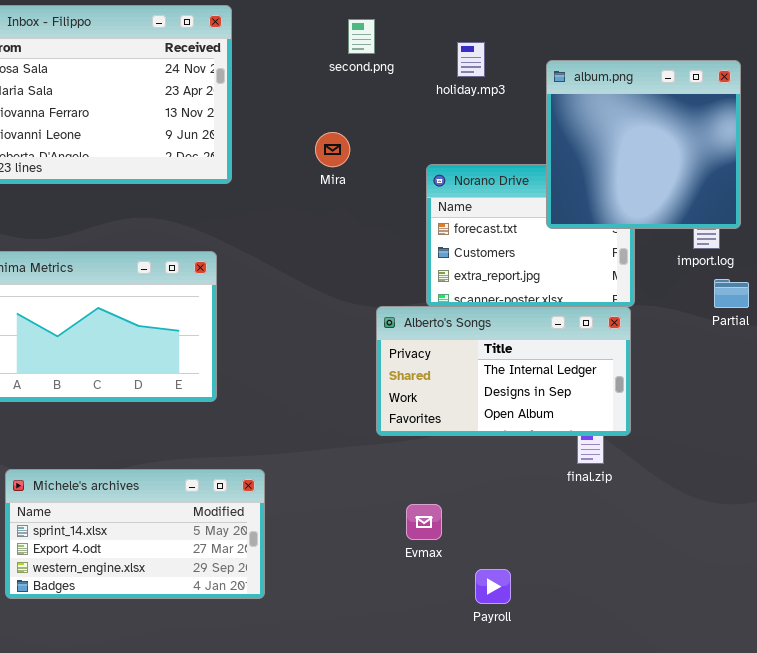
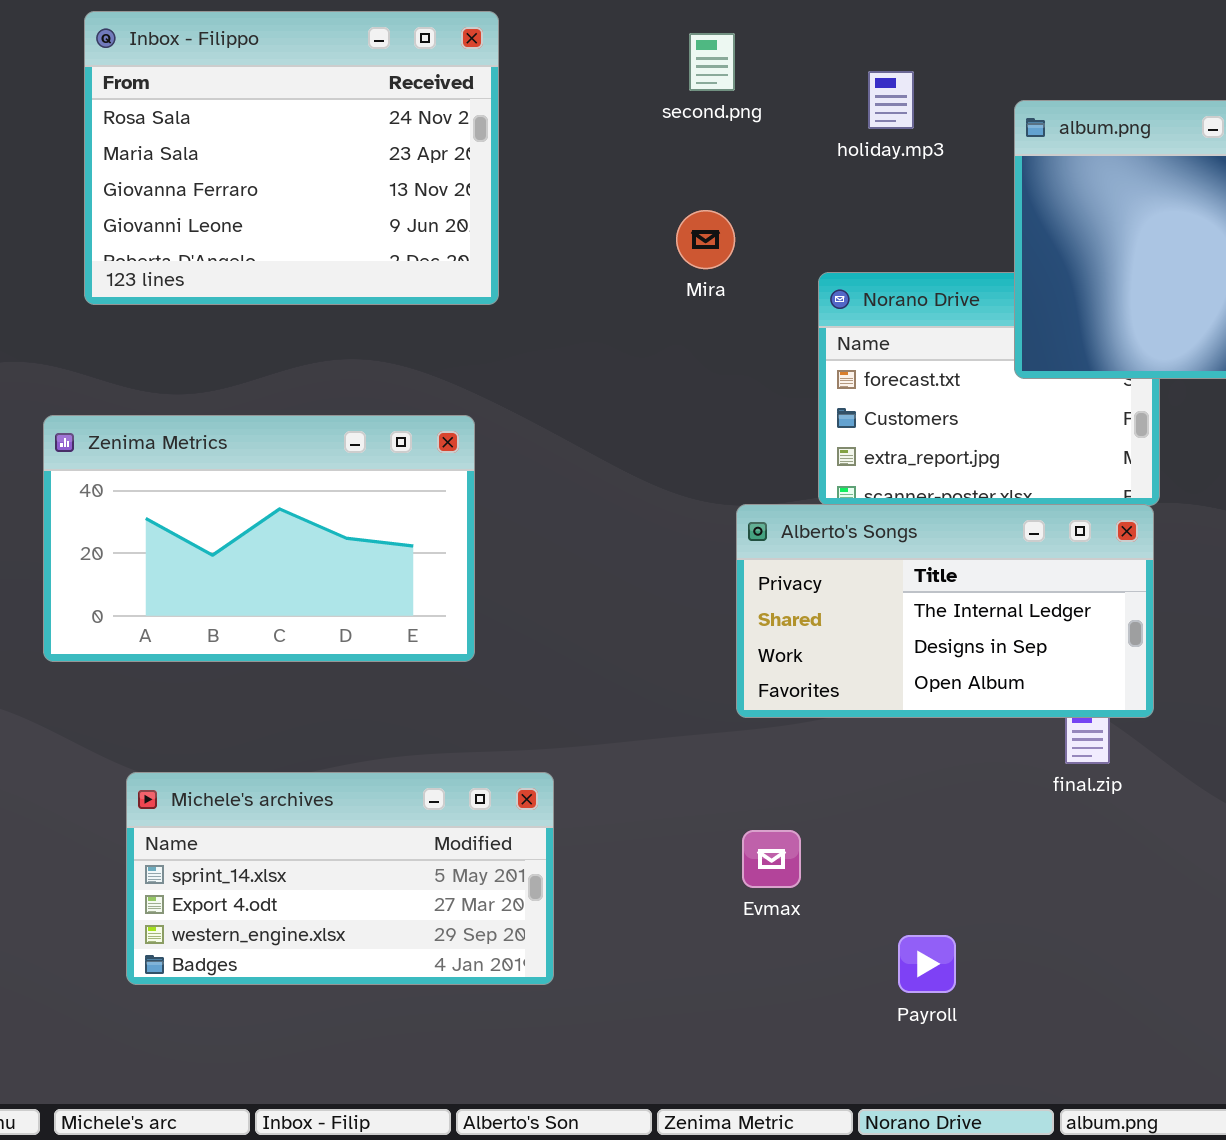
Mira: [315,132,350,167] -> [676,210,735,269], moved
Evmax: [406,504,442,540] -> [742,830,801,888], moved

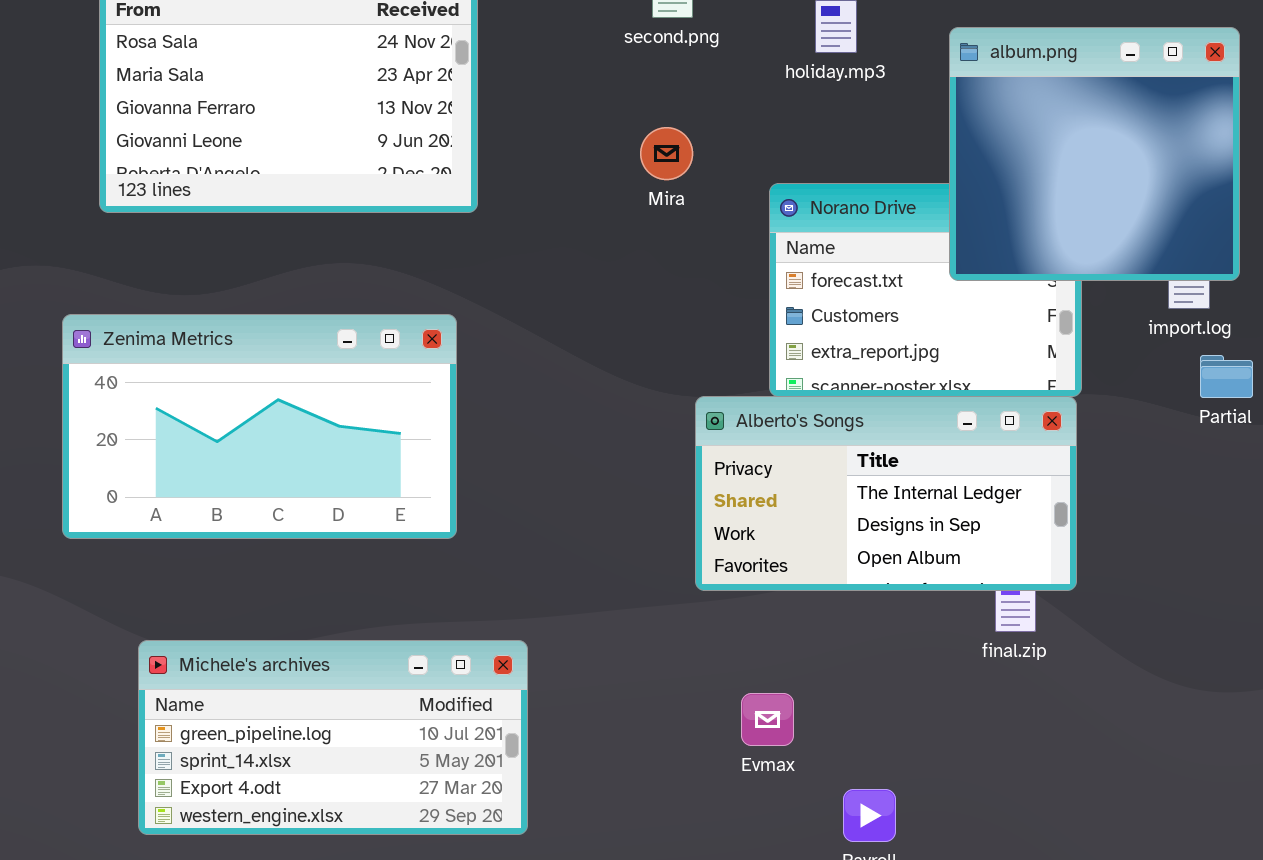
Michele's archives: [126,772,554,985] -> [138,640,528,835], scrolled up 1 row
Evmax: [742,830,801,888] -> [741,693,794,746], moved

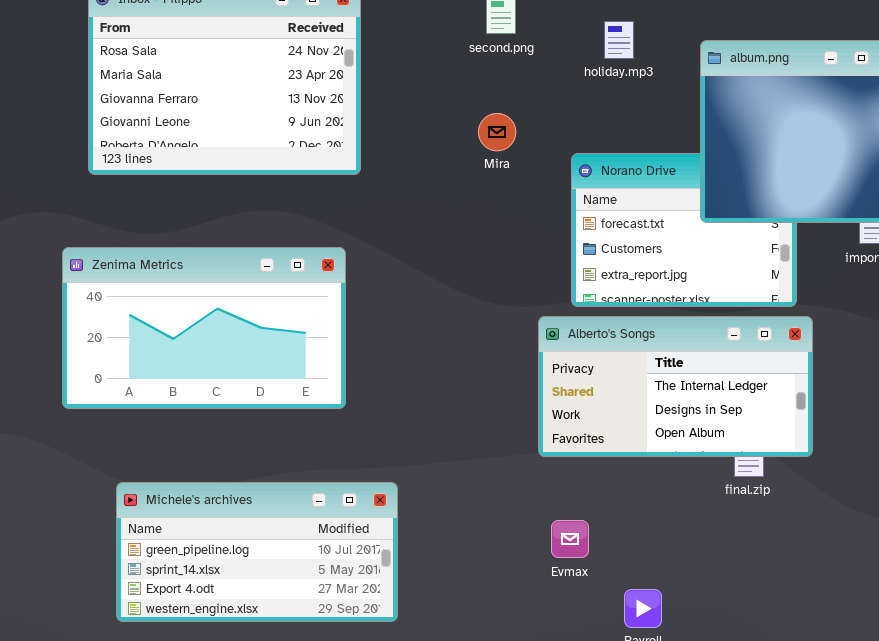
Alberto's Songs: [695,396,1077,591] -> [538,316,813,457], moved

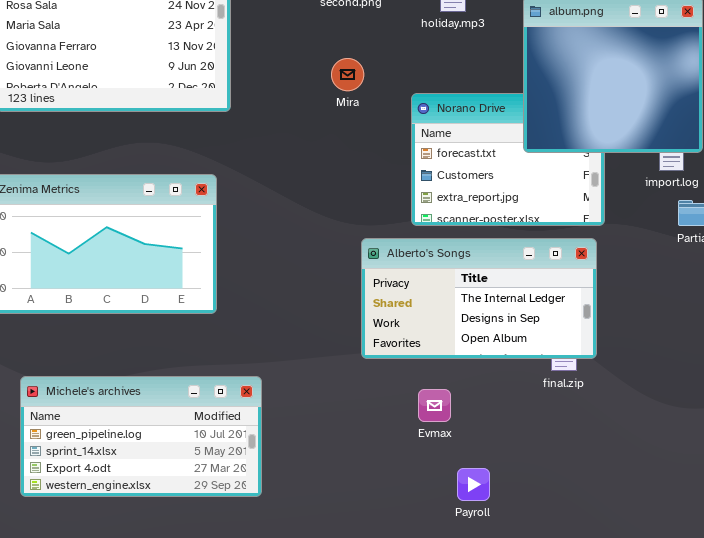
Alberto's Songs: [538,316,813,457] -> [361,238,597,359], moved
Evmax: [551,520,589,558] -> [418,389,451,422], moved

